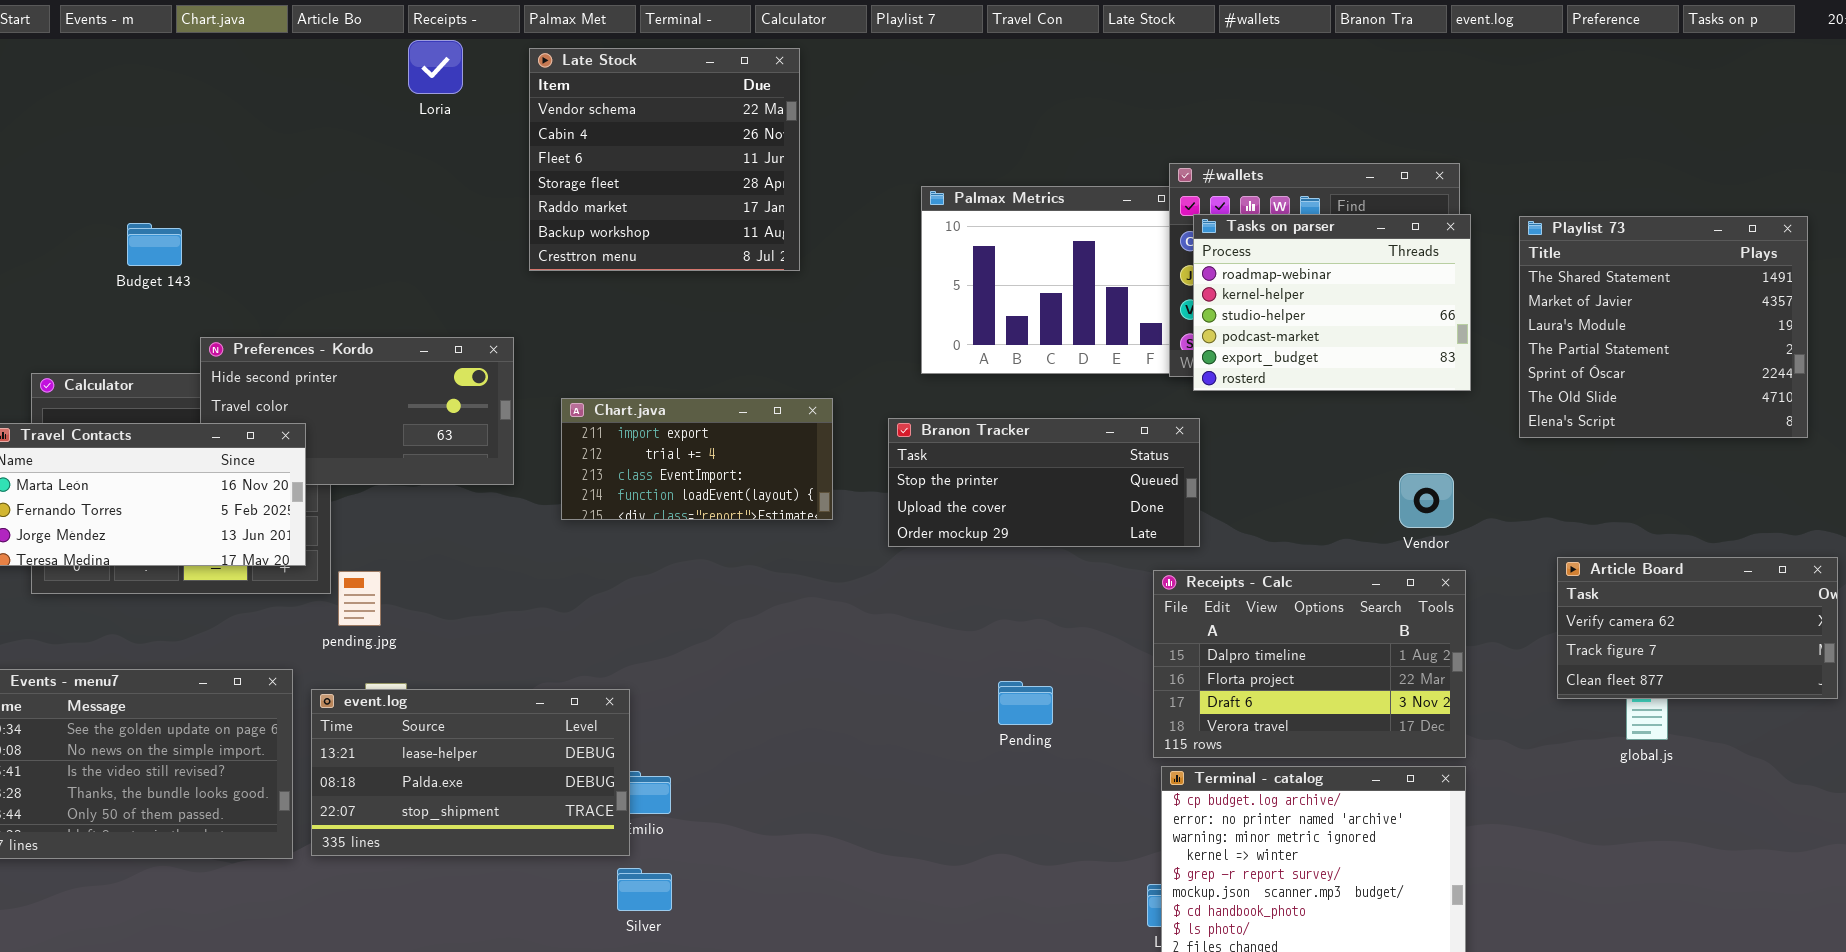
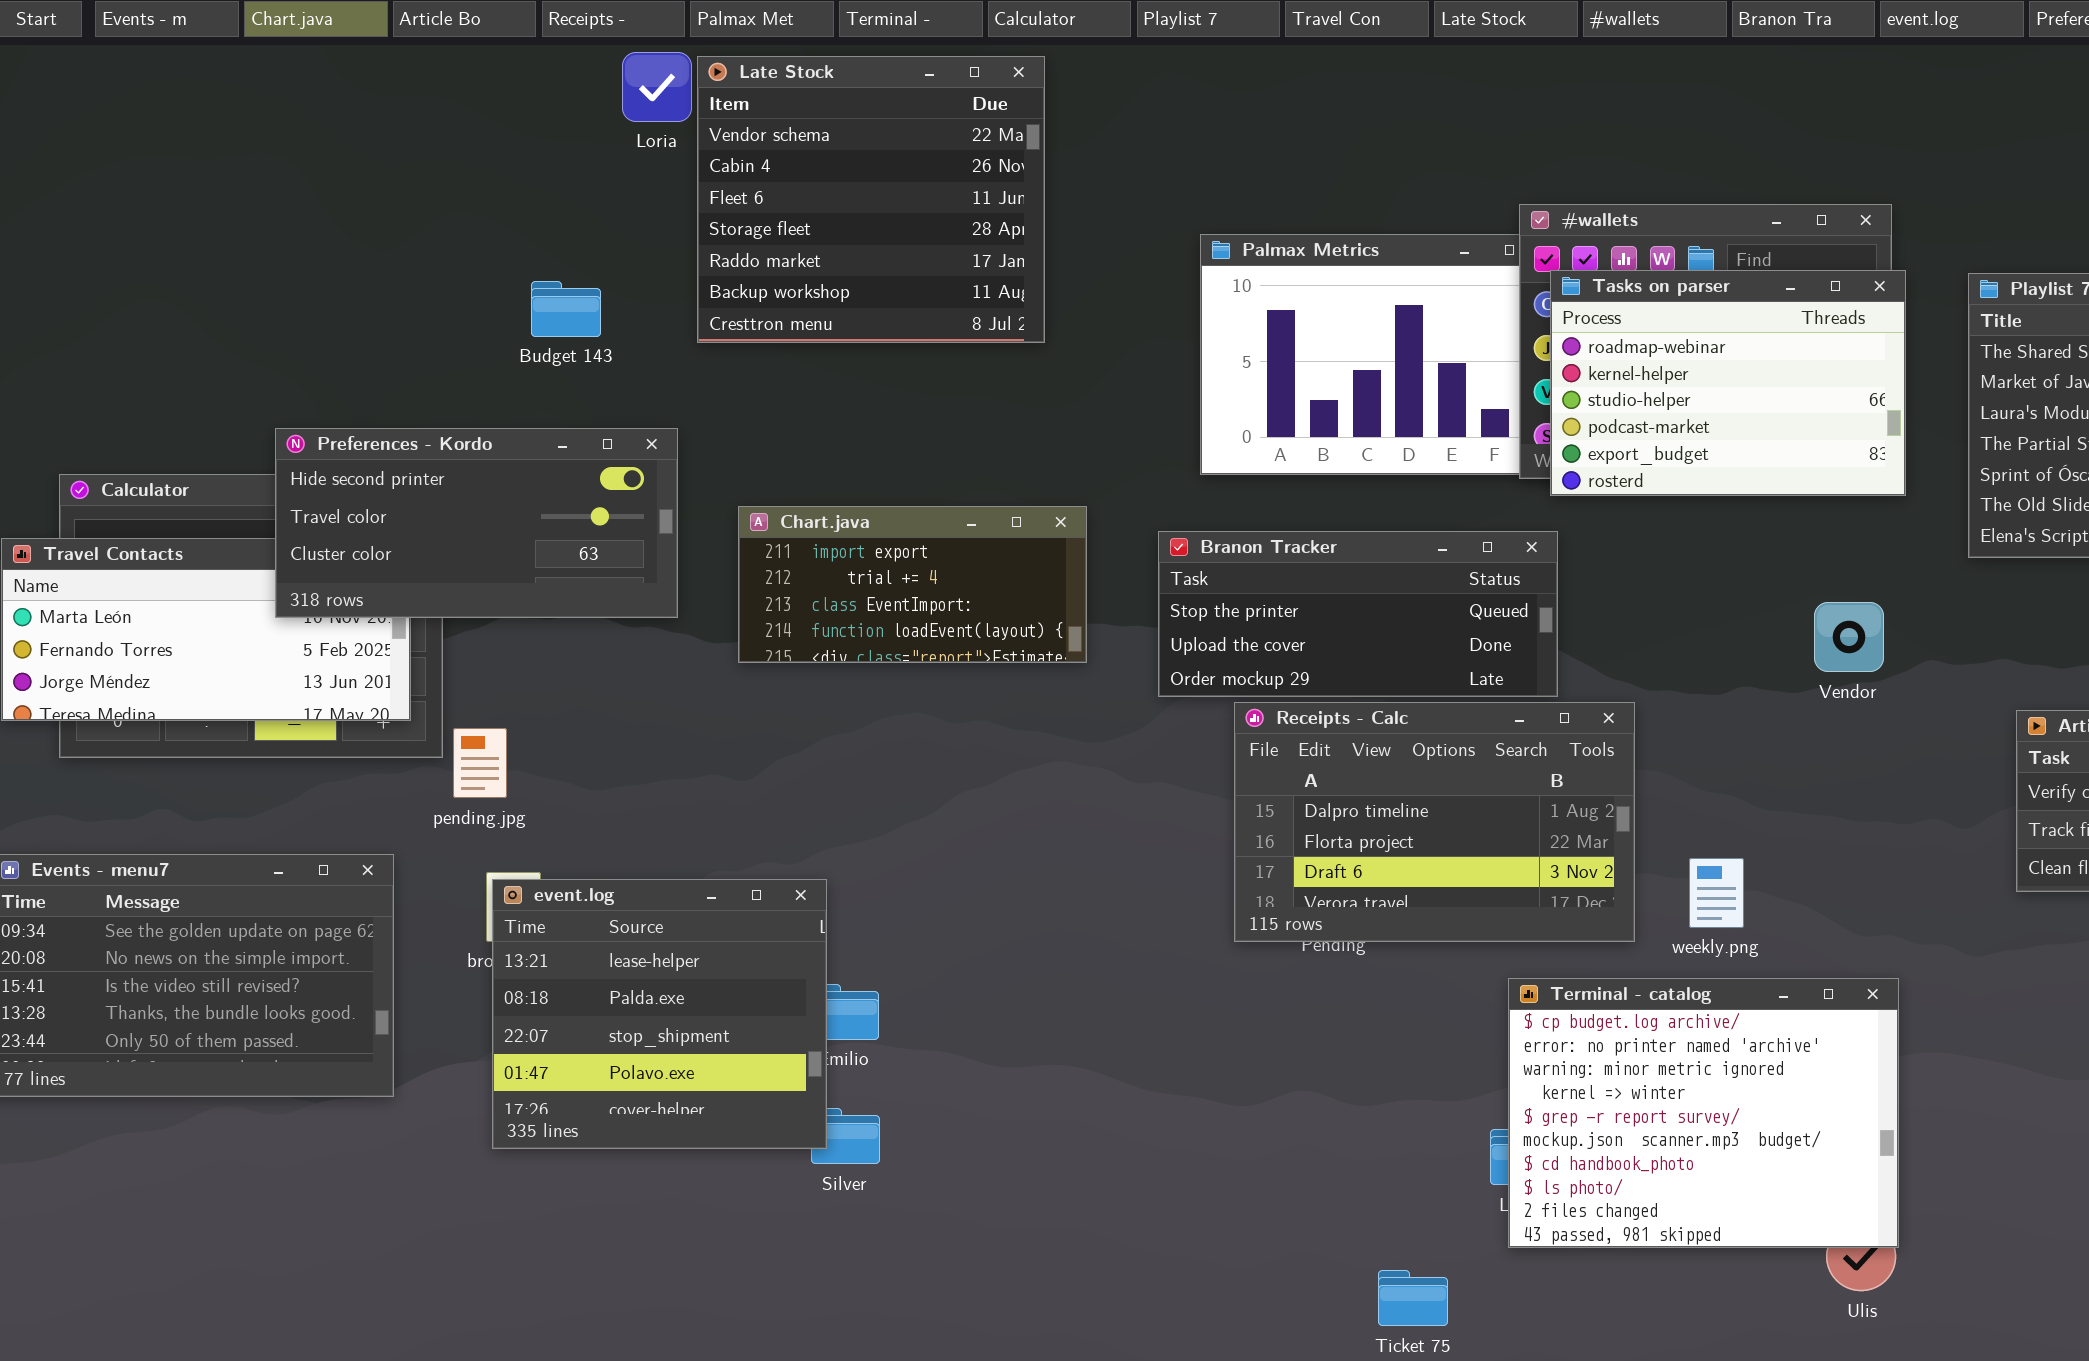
Loria: [408,40,463,94] -> [622,52,692,122], moved
Budget 143: [127,223,182,266] -> [531,281,601,337], moved
Preferences - Kordo: [200,337,514,485] -> [275,428,678,618], raised
Receipts - Calc: [1153,570,1466,758] -> [1234,702,1635,942], moved
event.log: [311,689,630,856] -> [492,879,827,1149], resized

